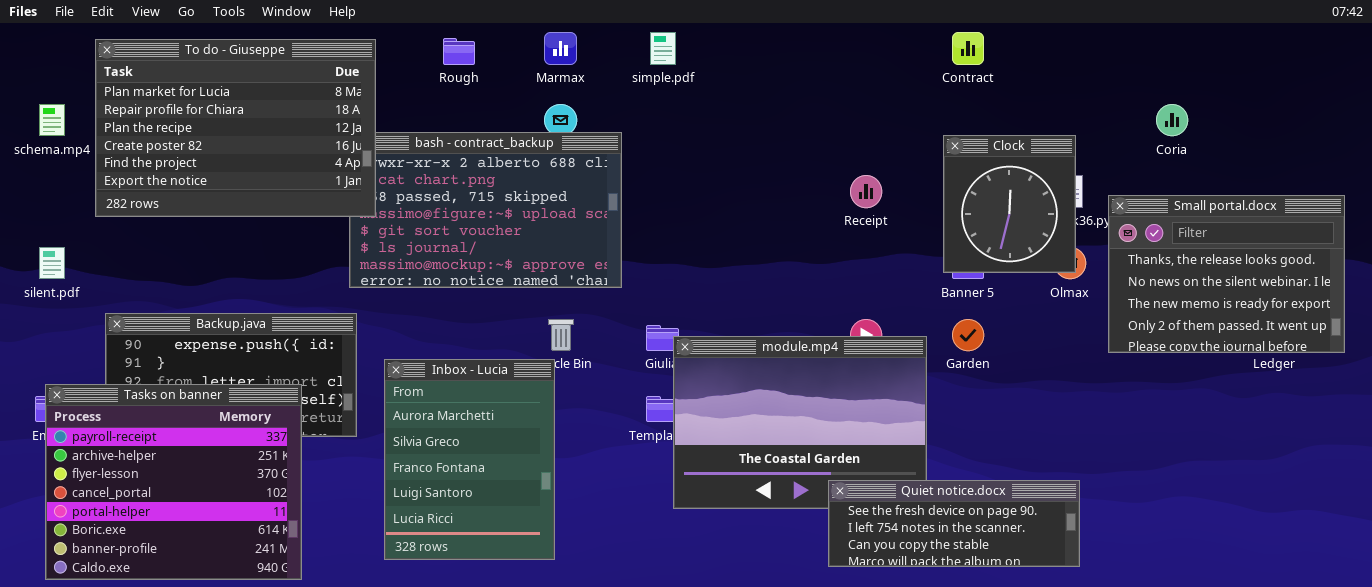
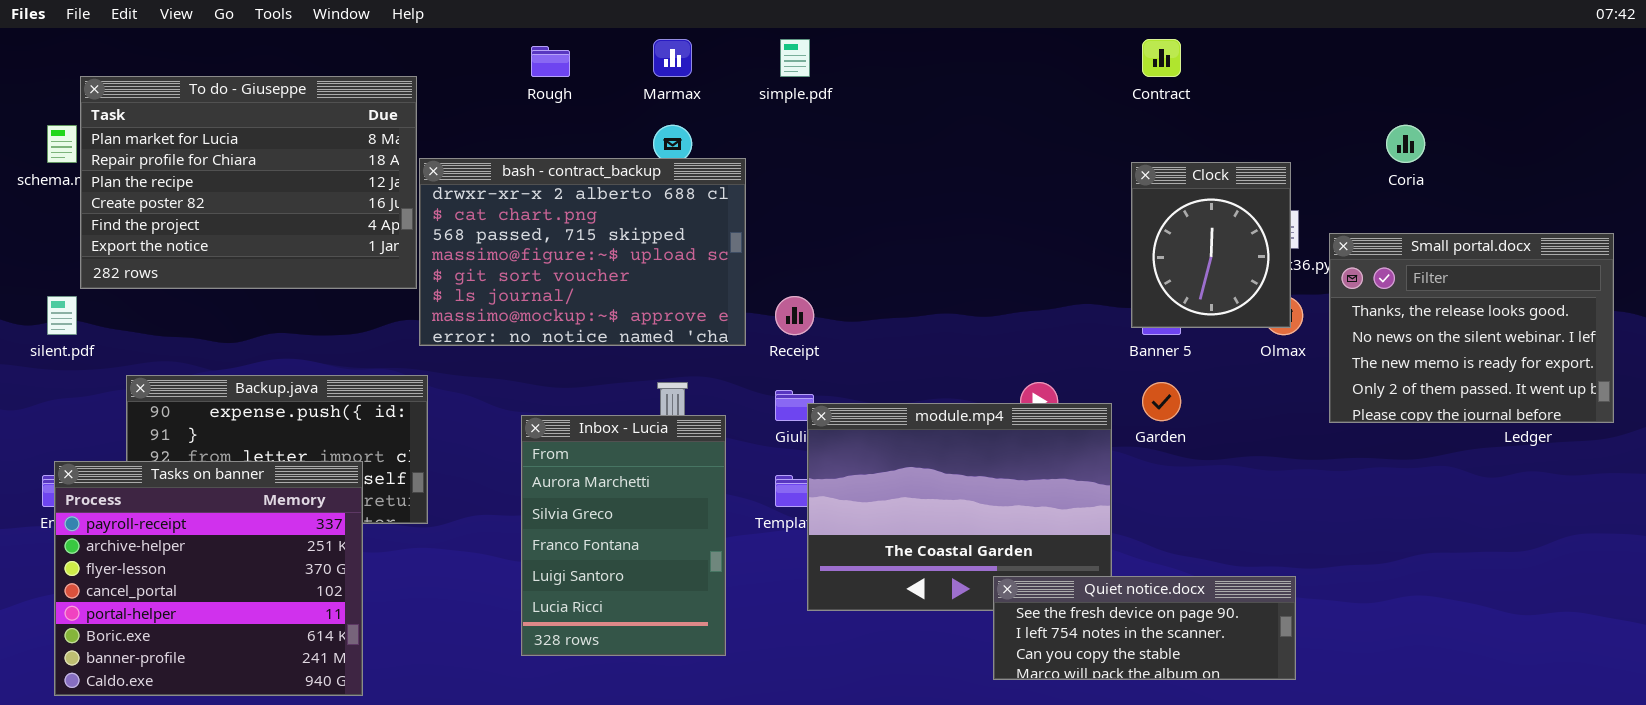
To do - Giuseppe: [95,39,376,217] -> [80,76,417,289], moved
Receipt: [850,175,882,208] -> [775,296,814,335], moved
Inbox - Lucia: [384,359,555,560] -> [521,415,726,656], moved

